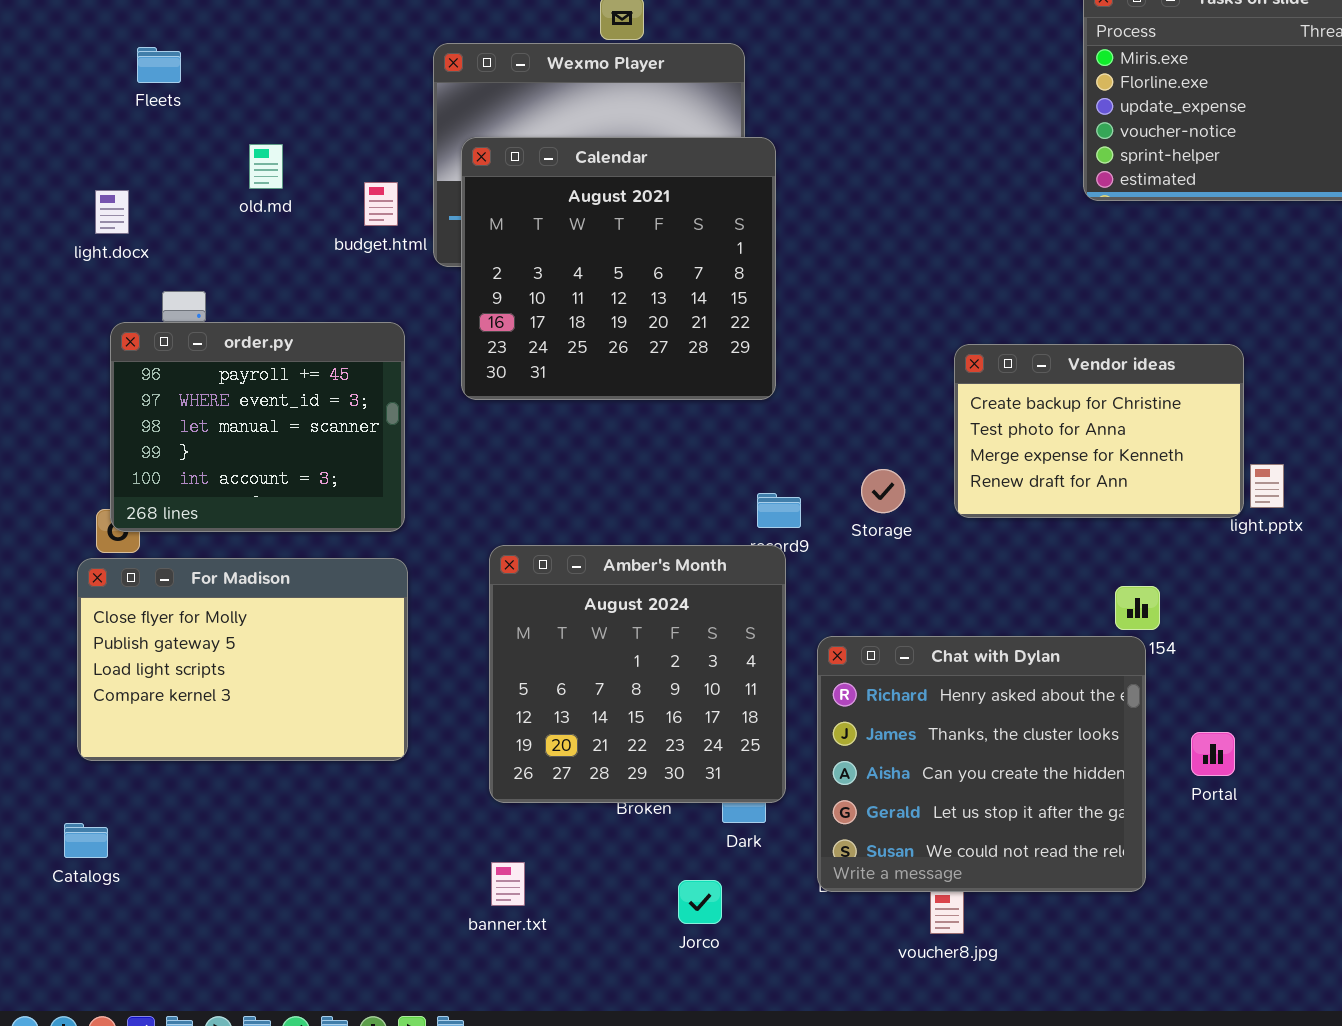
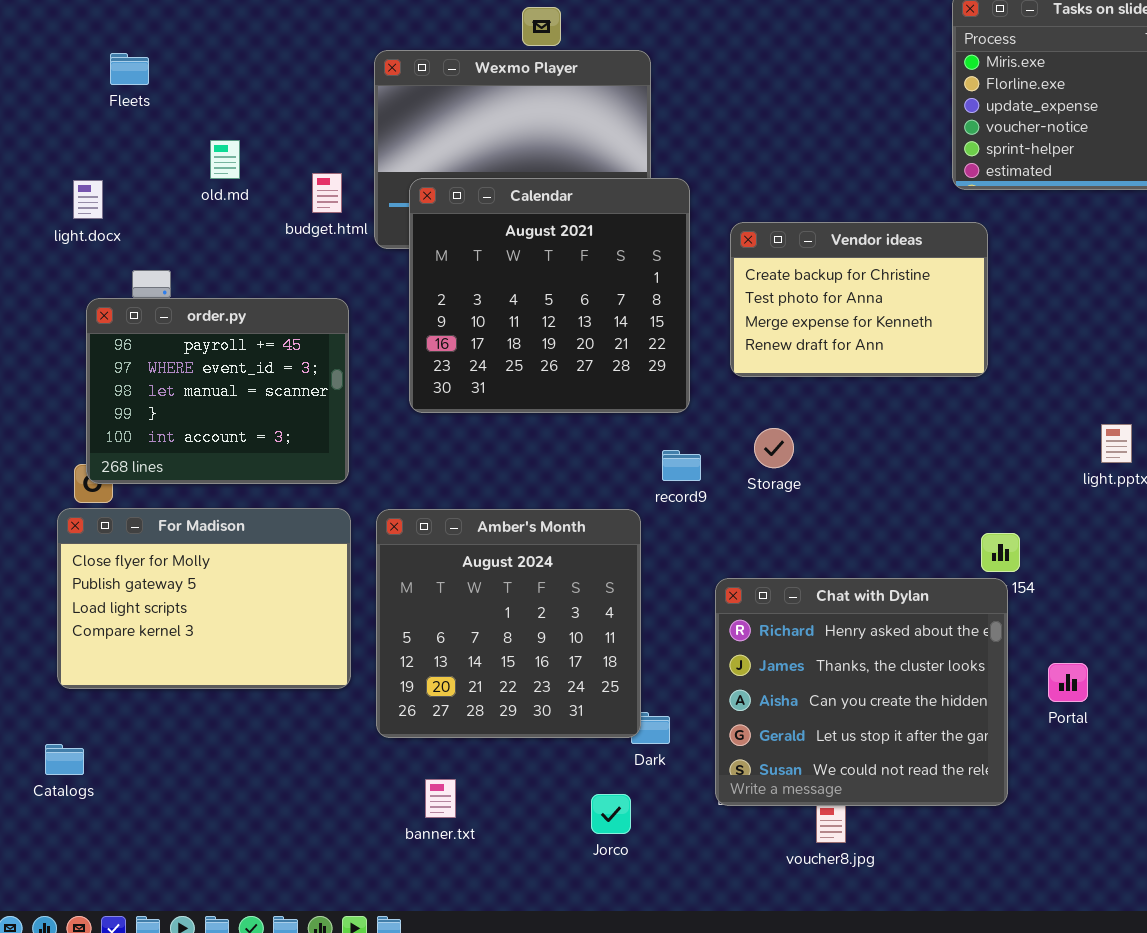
Calendar: [461,137,776,400] -> [409,178,690,413], moved
Vendor ideas: [954,344,1244,518] -> [730,222,988,377], moved
Amber's Month: [489,545,786,803] -> [376,509,641,738], moved

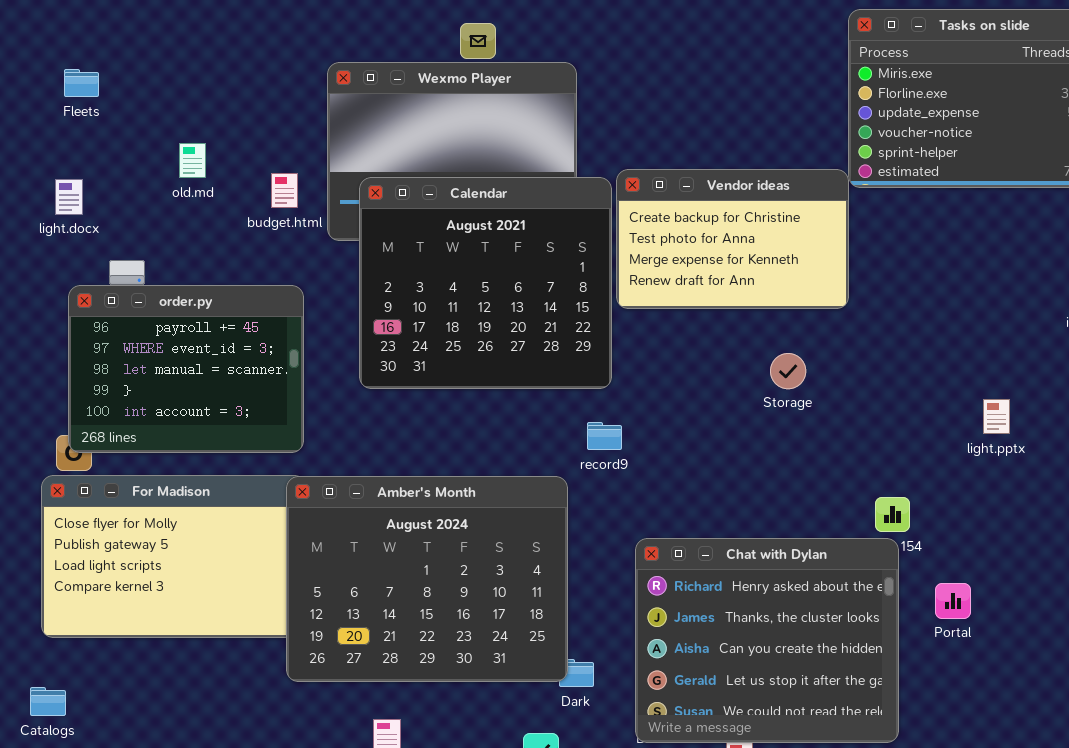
Fleets: [110,53,149,85] -> [64,69,99,97], moved
Vendor ideas: [730,222,988,377] -> [616,169,849,309], moved
Storage: [754,428,794,468] -> [770,353,806,389], moved
Amber's Month: [376,509,641,738] -> [286,476,568,682], resized
Portal: [1048,663,1088,702] -> [935,583,971,619], moved

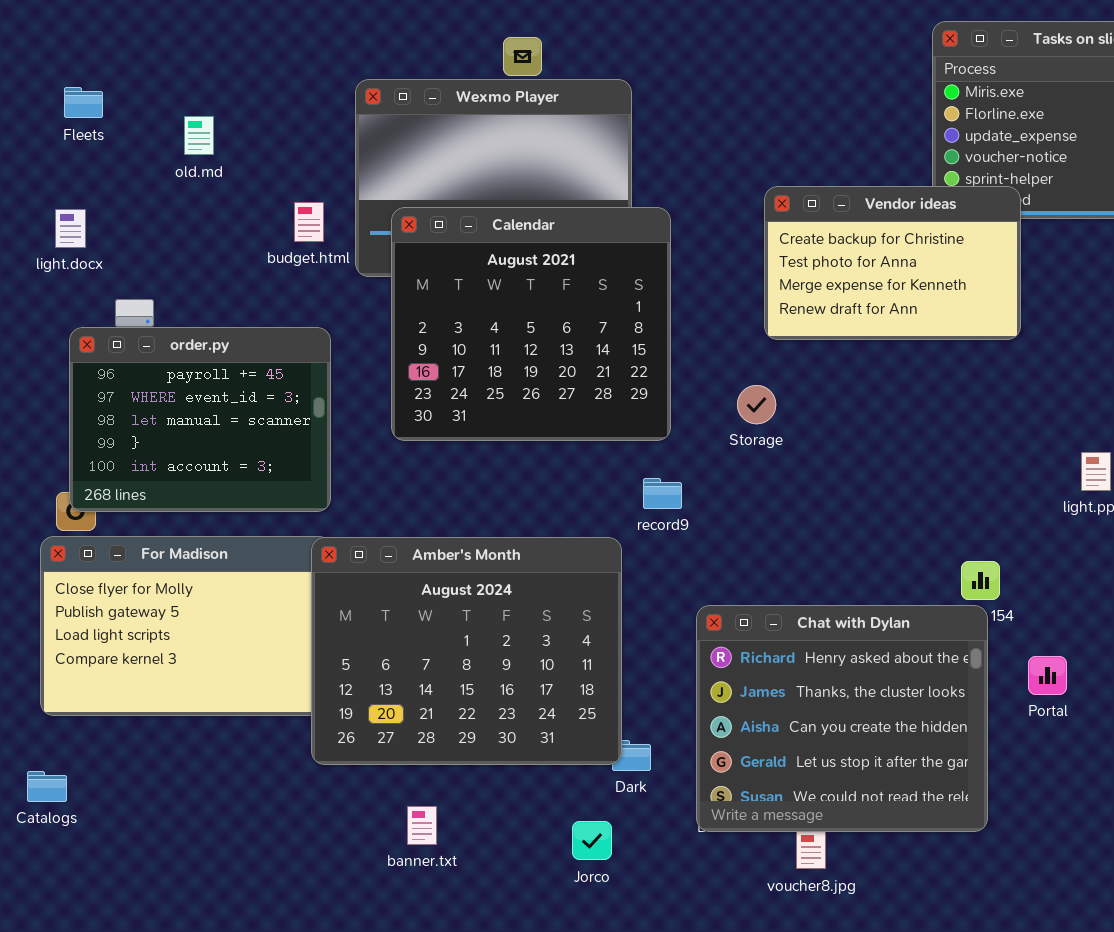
old.md: [179,143,206,178] -> [184,116,214,155], moved
Vendor ideas: [616,169,849,309] -> [764,186,1021,340], moved
Storage: [770,353,806,389] -> [737,385,776,424], moved

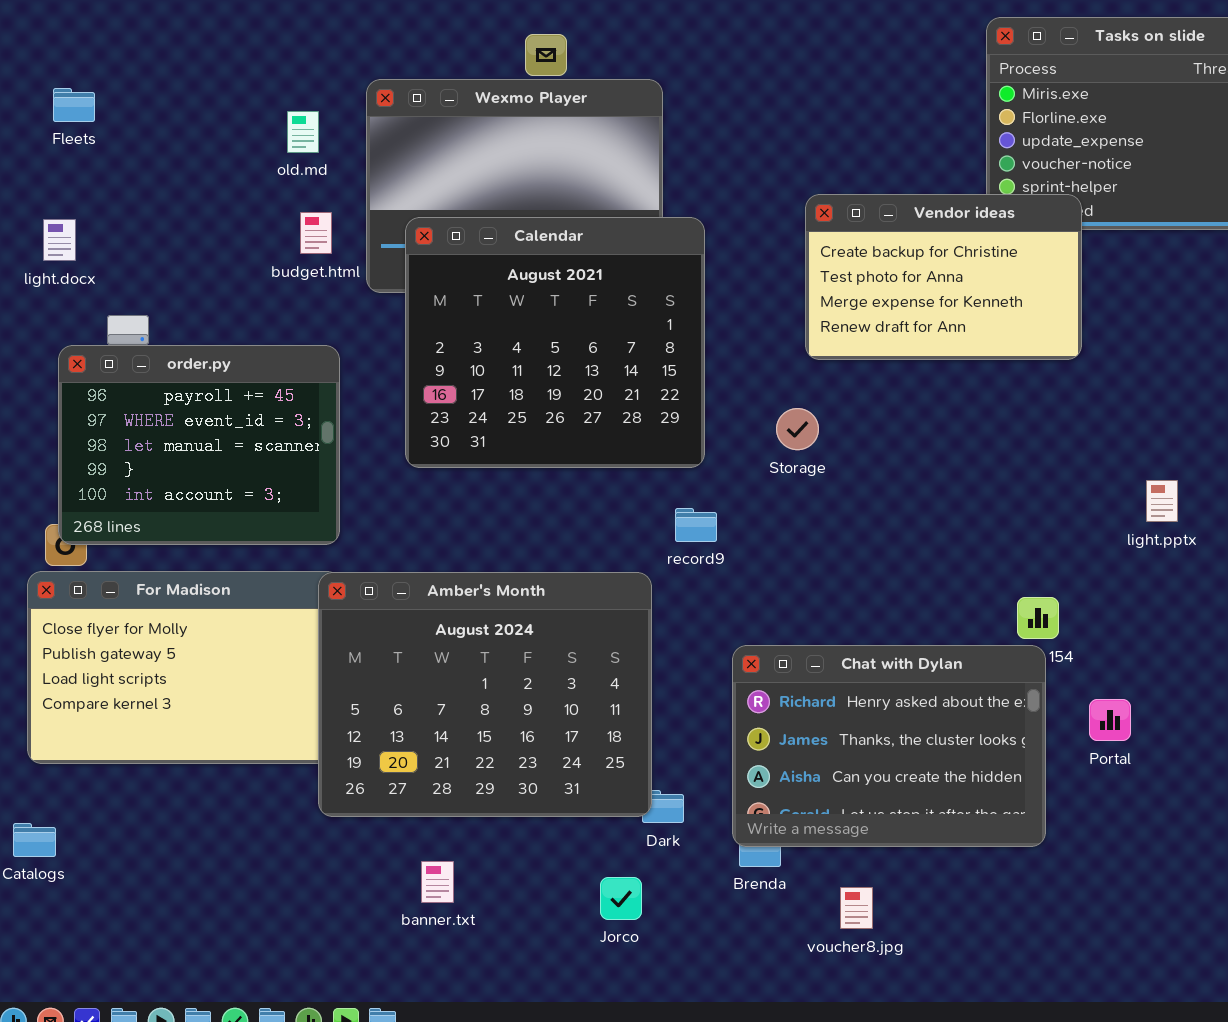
old.md: [184,116,214,155] -> [287,111,319,153], moved
Chat with Dylan: [696,605,988,832] -> [732,645,1046,847], resized

